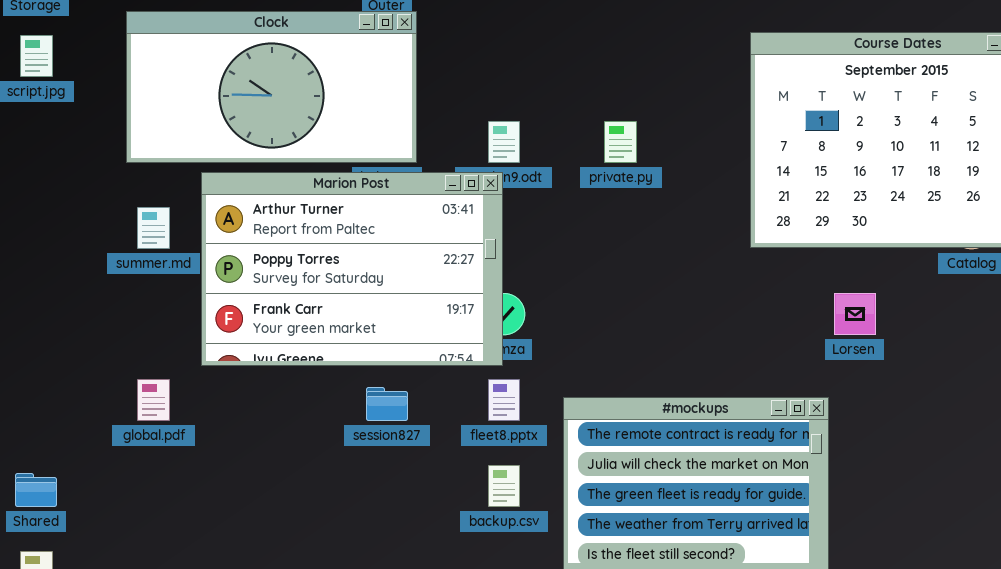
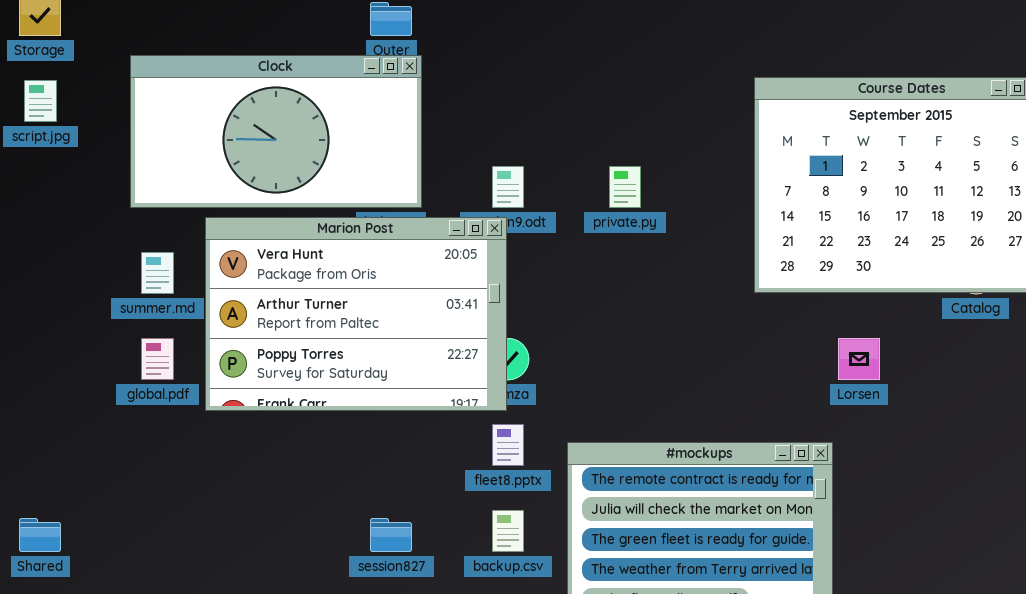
Marion Post: [201,172,503,366] -> [205,217,507,411], scrolled up 1 row
global.pdf: [137,379,170,421] -> [141,338,174,380], moved
session827: [366,387,408,421] -> [370,518,412,552], moved

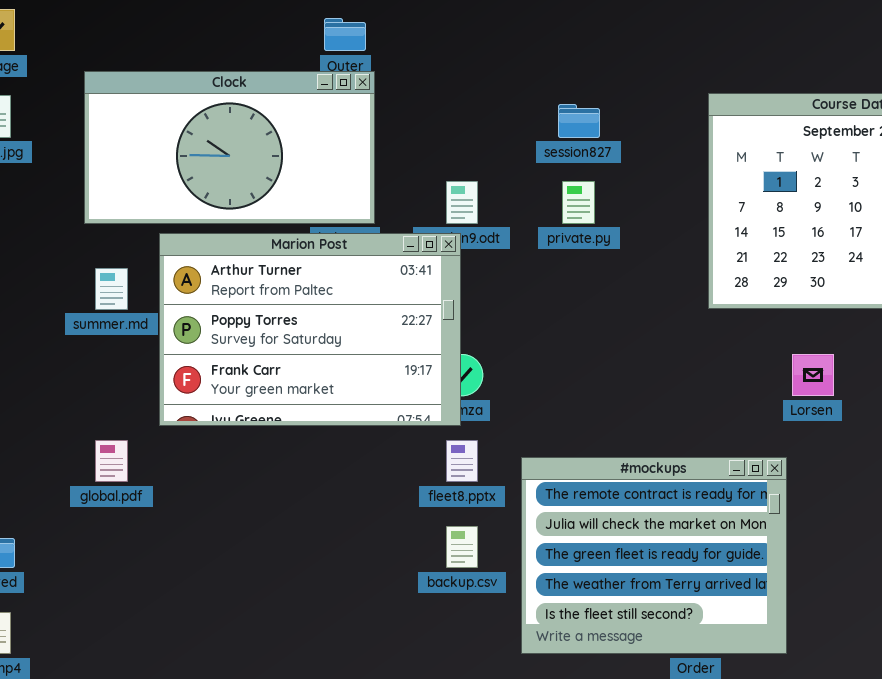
Marion Post: [205,217,507,411] -> [159,233,461,426], scrolled down 1 row
global.pdf: [141,338,174,380] -> [95,440,128,482], moved
session827: [370,518,412,552] -> [558,104,600,138], moved

